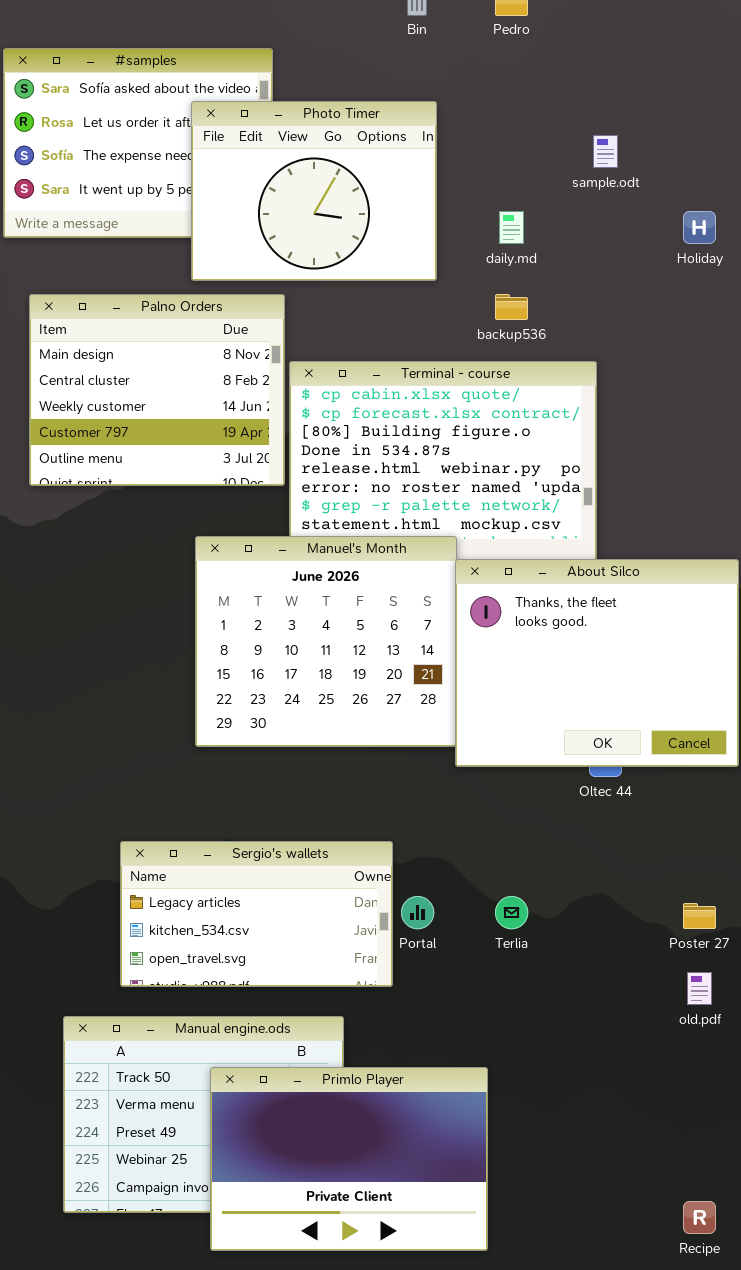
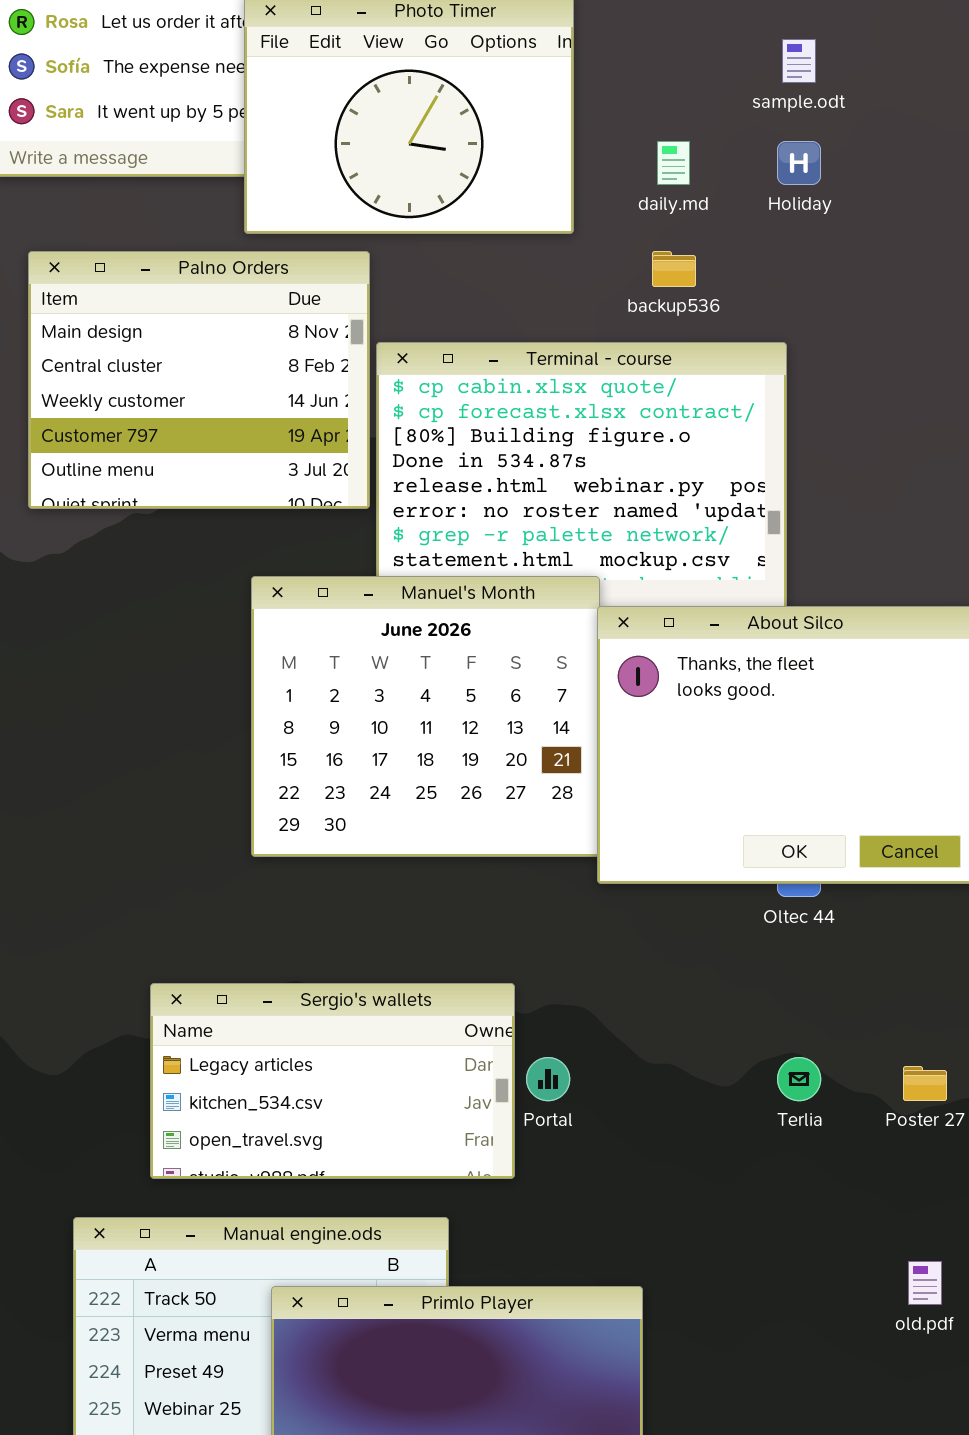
Holiday: [683,211,716,244] -> [777,141,821,185], moved
Terlia: [495,896,528,929] -> [777,1057,821,1101], moved
old.pdf: [687,972,712,1005] -> [908,1261,942,1305], moved

